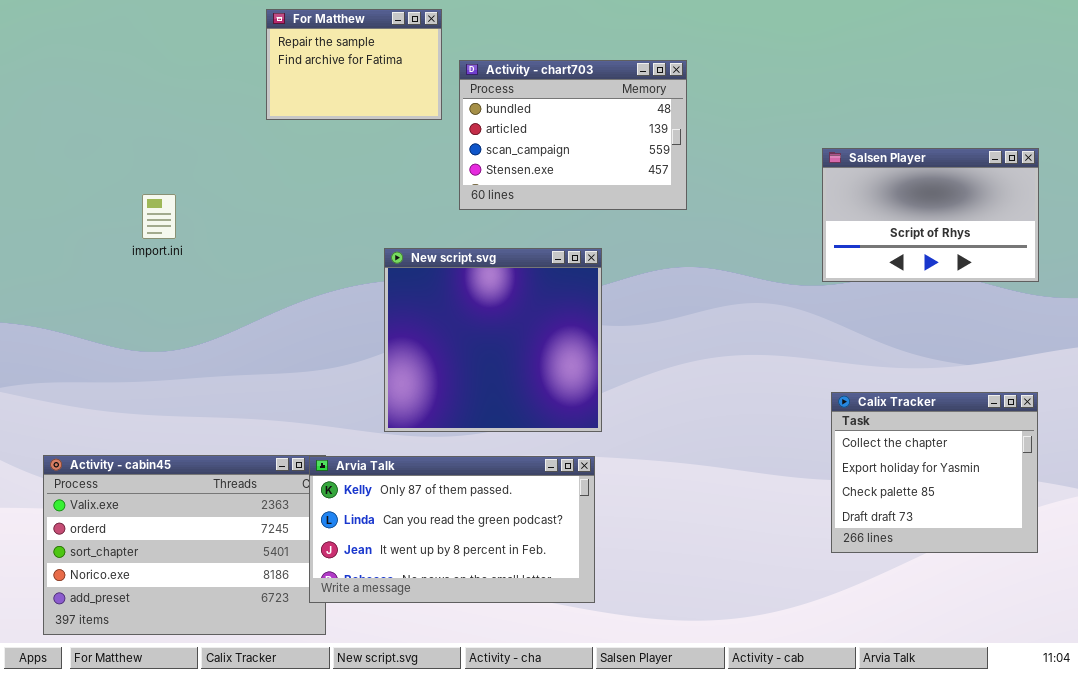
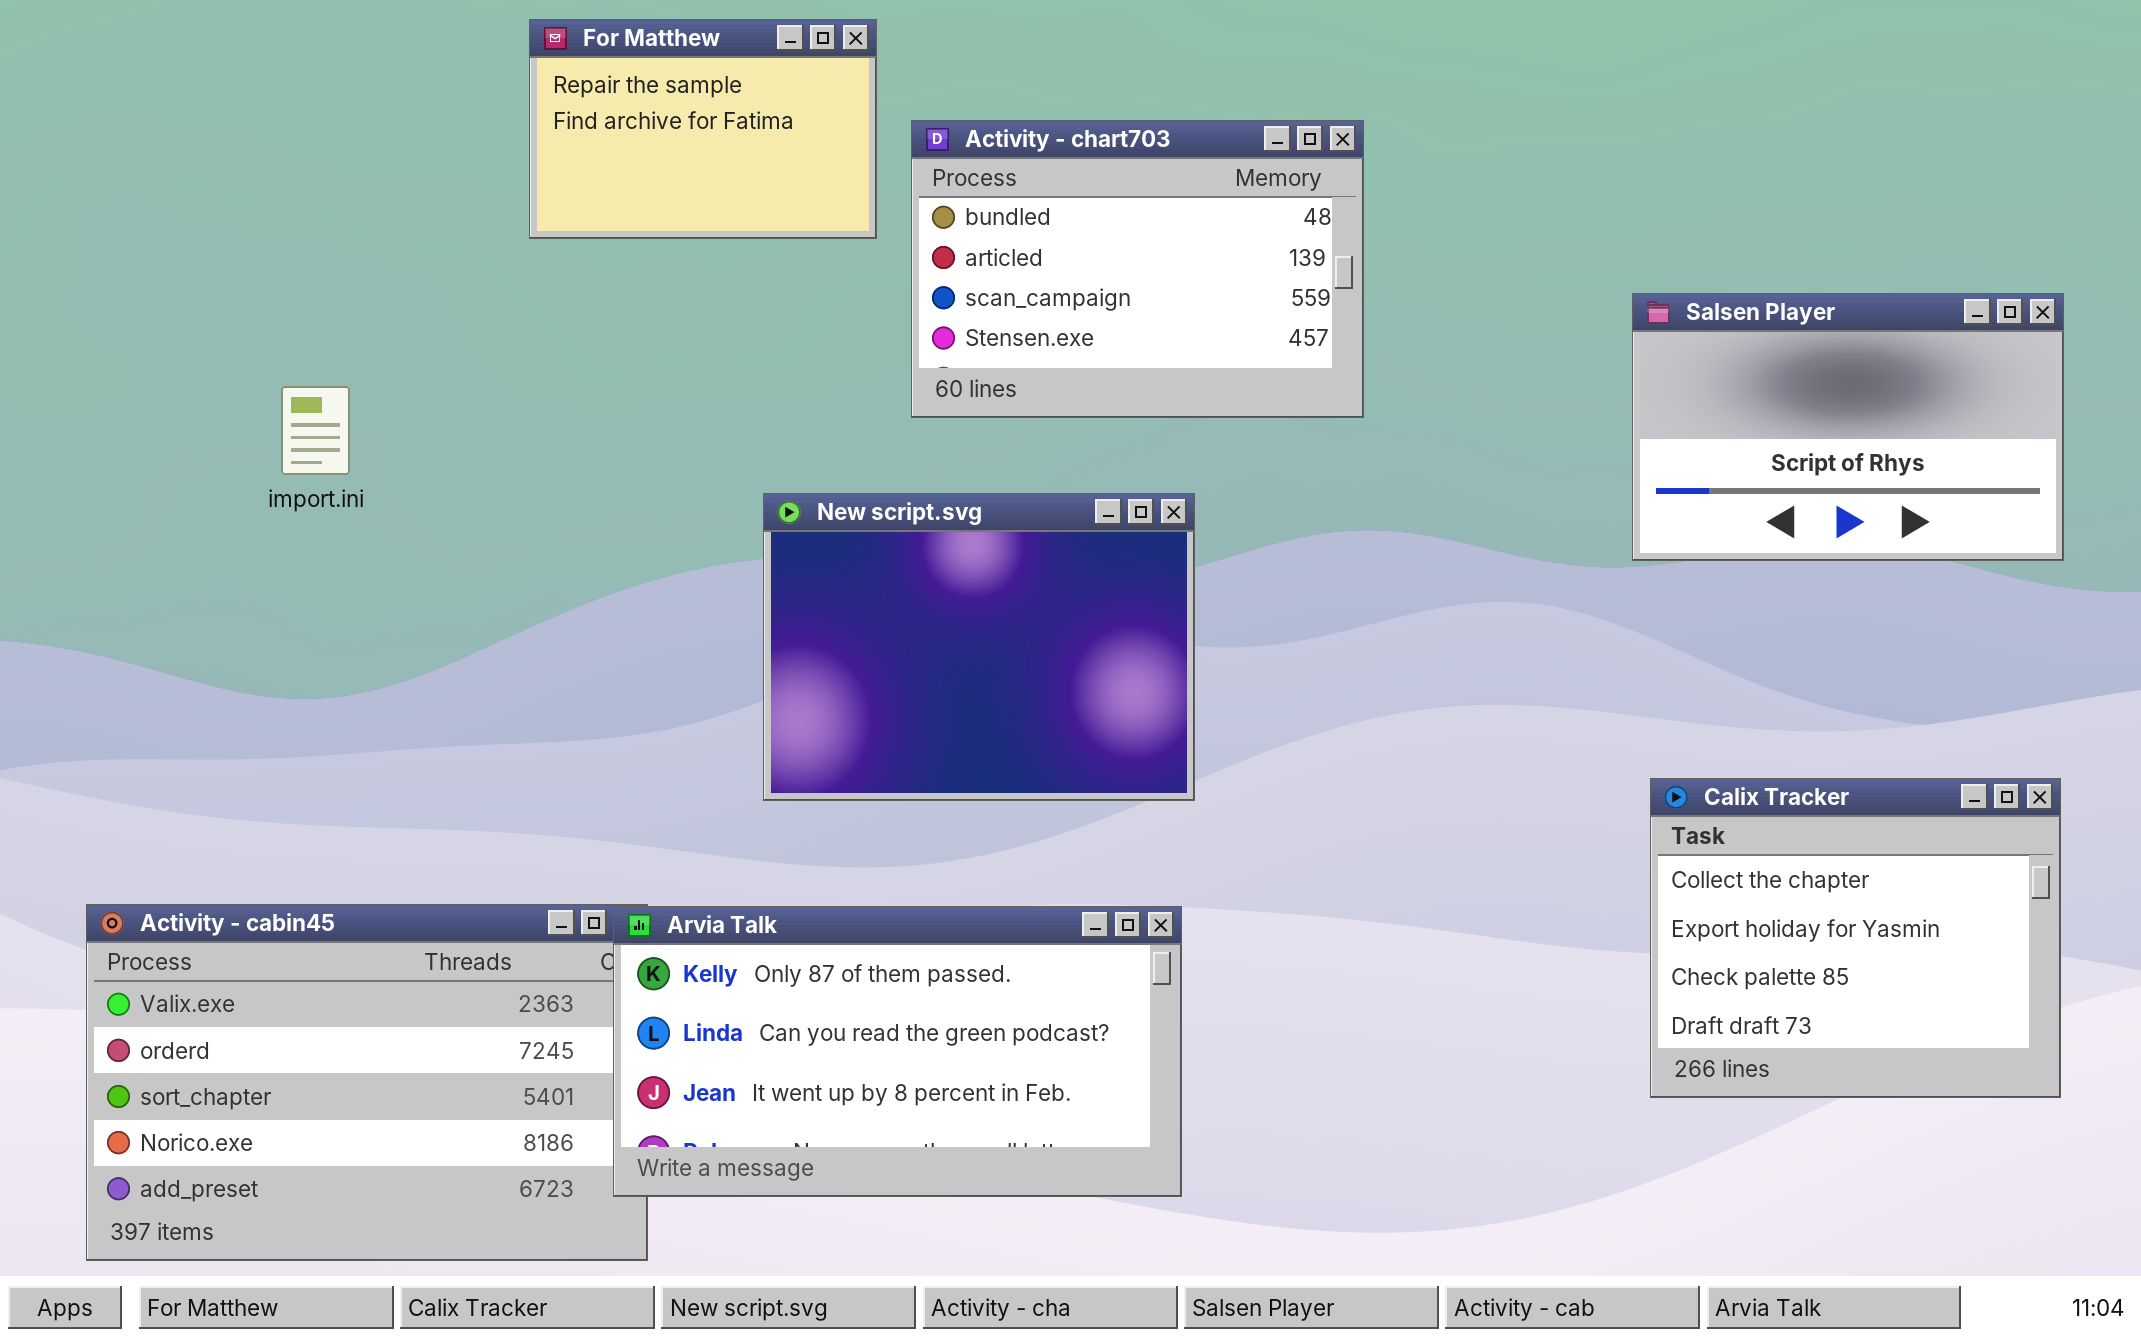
New script.svg: [384,248,602,432] -> [763,493,1195,801], resized

